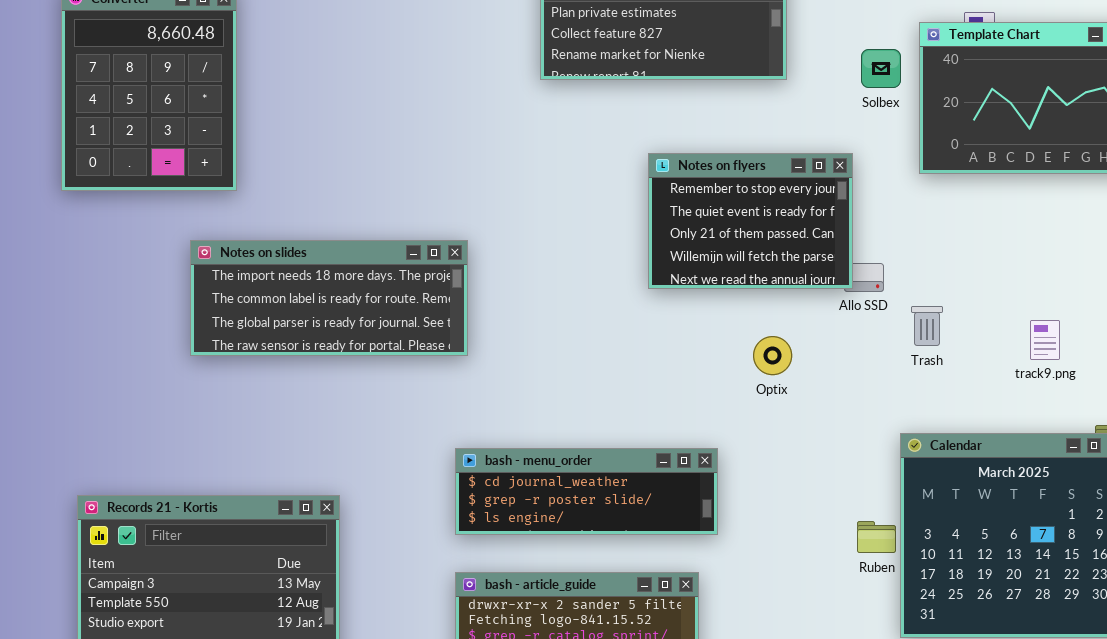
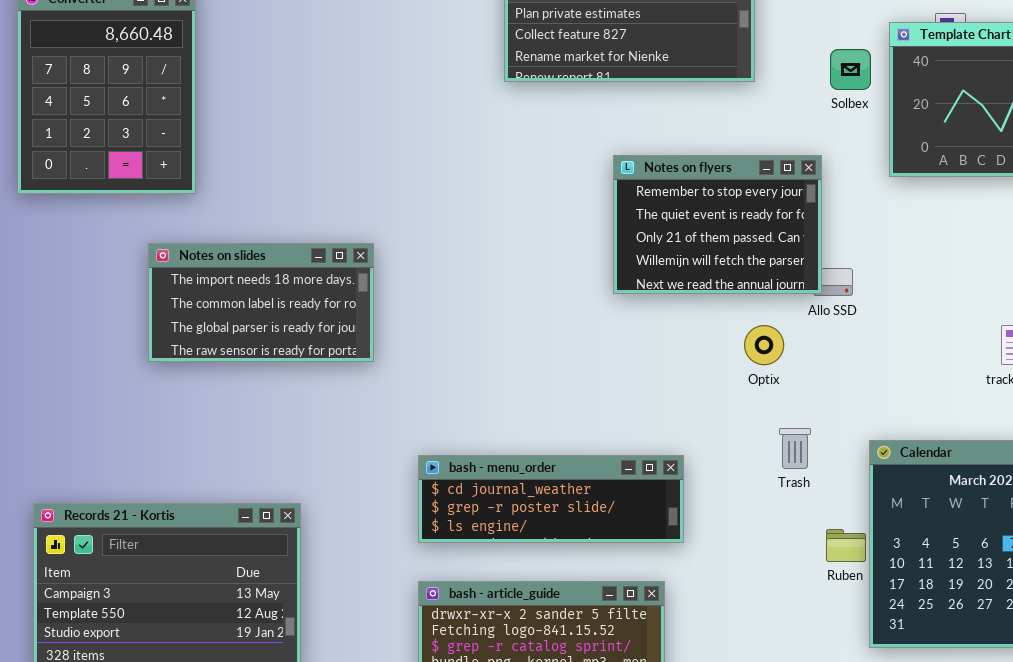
Notes on slides: [190,240,468,356] -> [148,243,374,362], resized
Trash: [911,306,943,346] -> [779,428,811,469], moved
Optix: [753,336,792,375] -> [744,325,784,365], moved

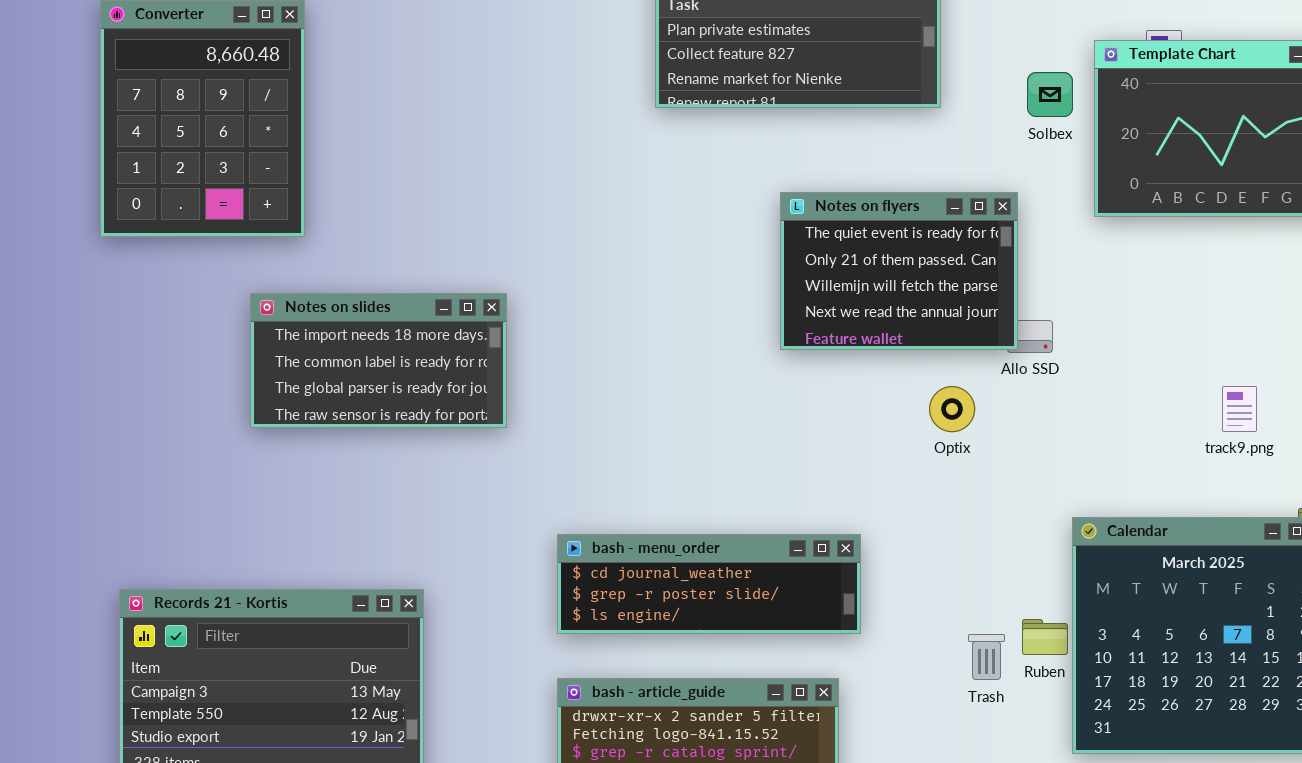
Notes on flyers: [613,155,822,294] -> [780,192,1018,350], scrolled down 1 row
Trash: [779,428,811,469] -> [968,634,1005,680], moved

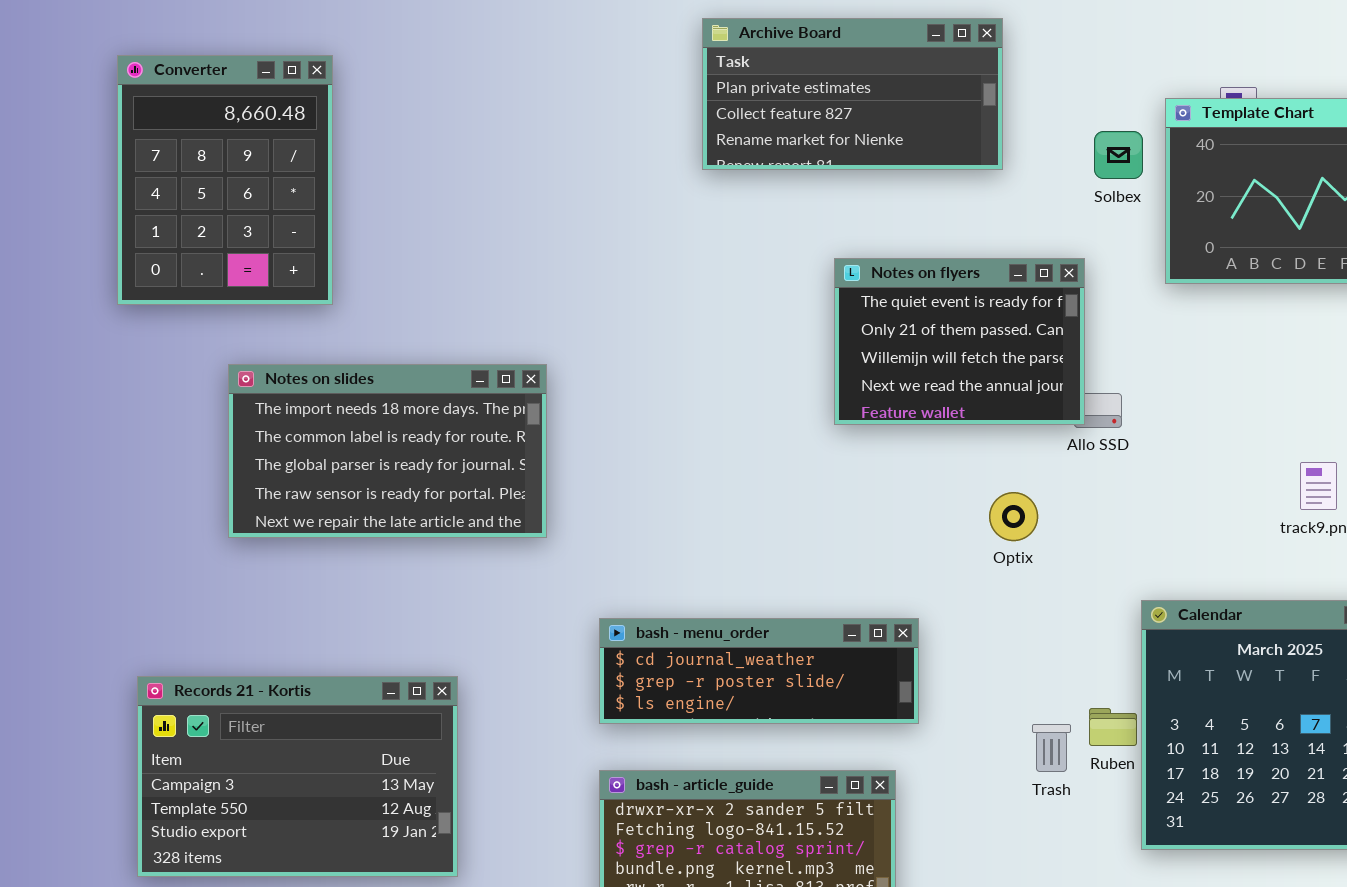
Notes on slides: [250,293,507,428] -> [228,364,547,538], resized
Optix: [929,386,975,432] -> [989,492,1038,541], moved

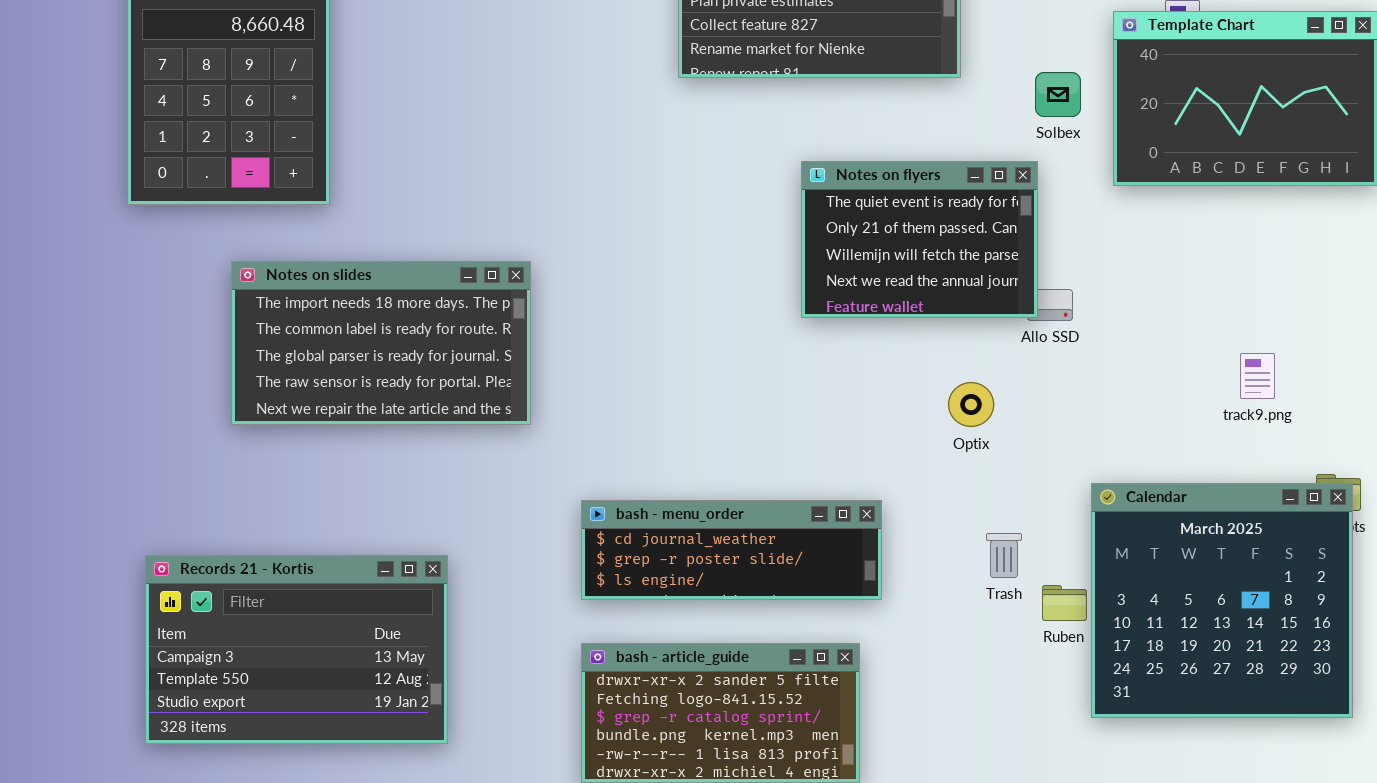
Solbex: [1094,131,1143,179] -> [1035,72,1081,117], moved
Trash: [1032,724,1071,772] -> [986,533,1022,578], moved

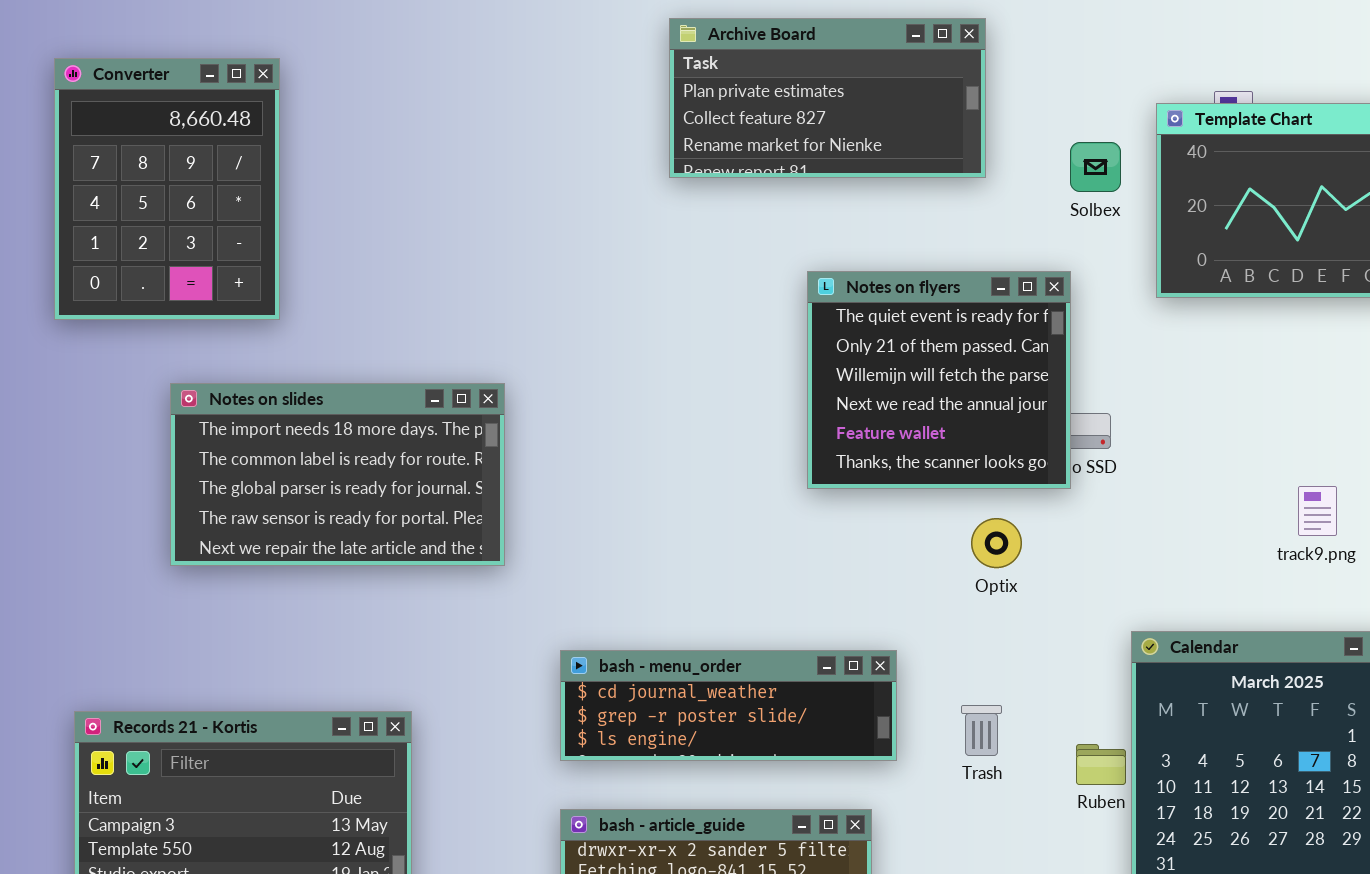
Solbex: [1035,72,1081,117] -> [1070,142,1121,192], moved
Notes on flyers: [801,161,1038,318] -> [807,271,1071,489], resized
Trash: [986,533,1022,578] -> [961,705,1002,756], moved

